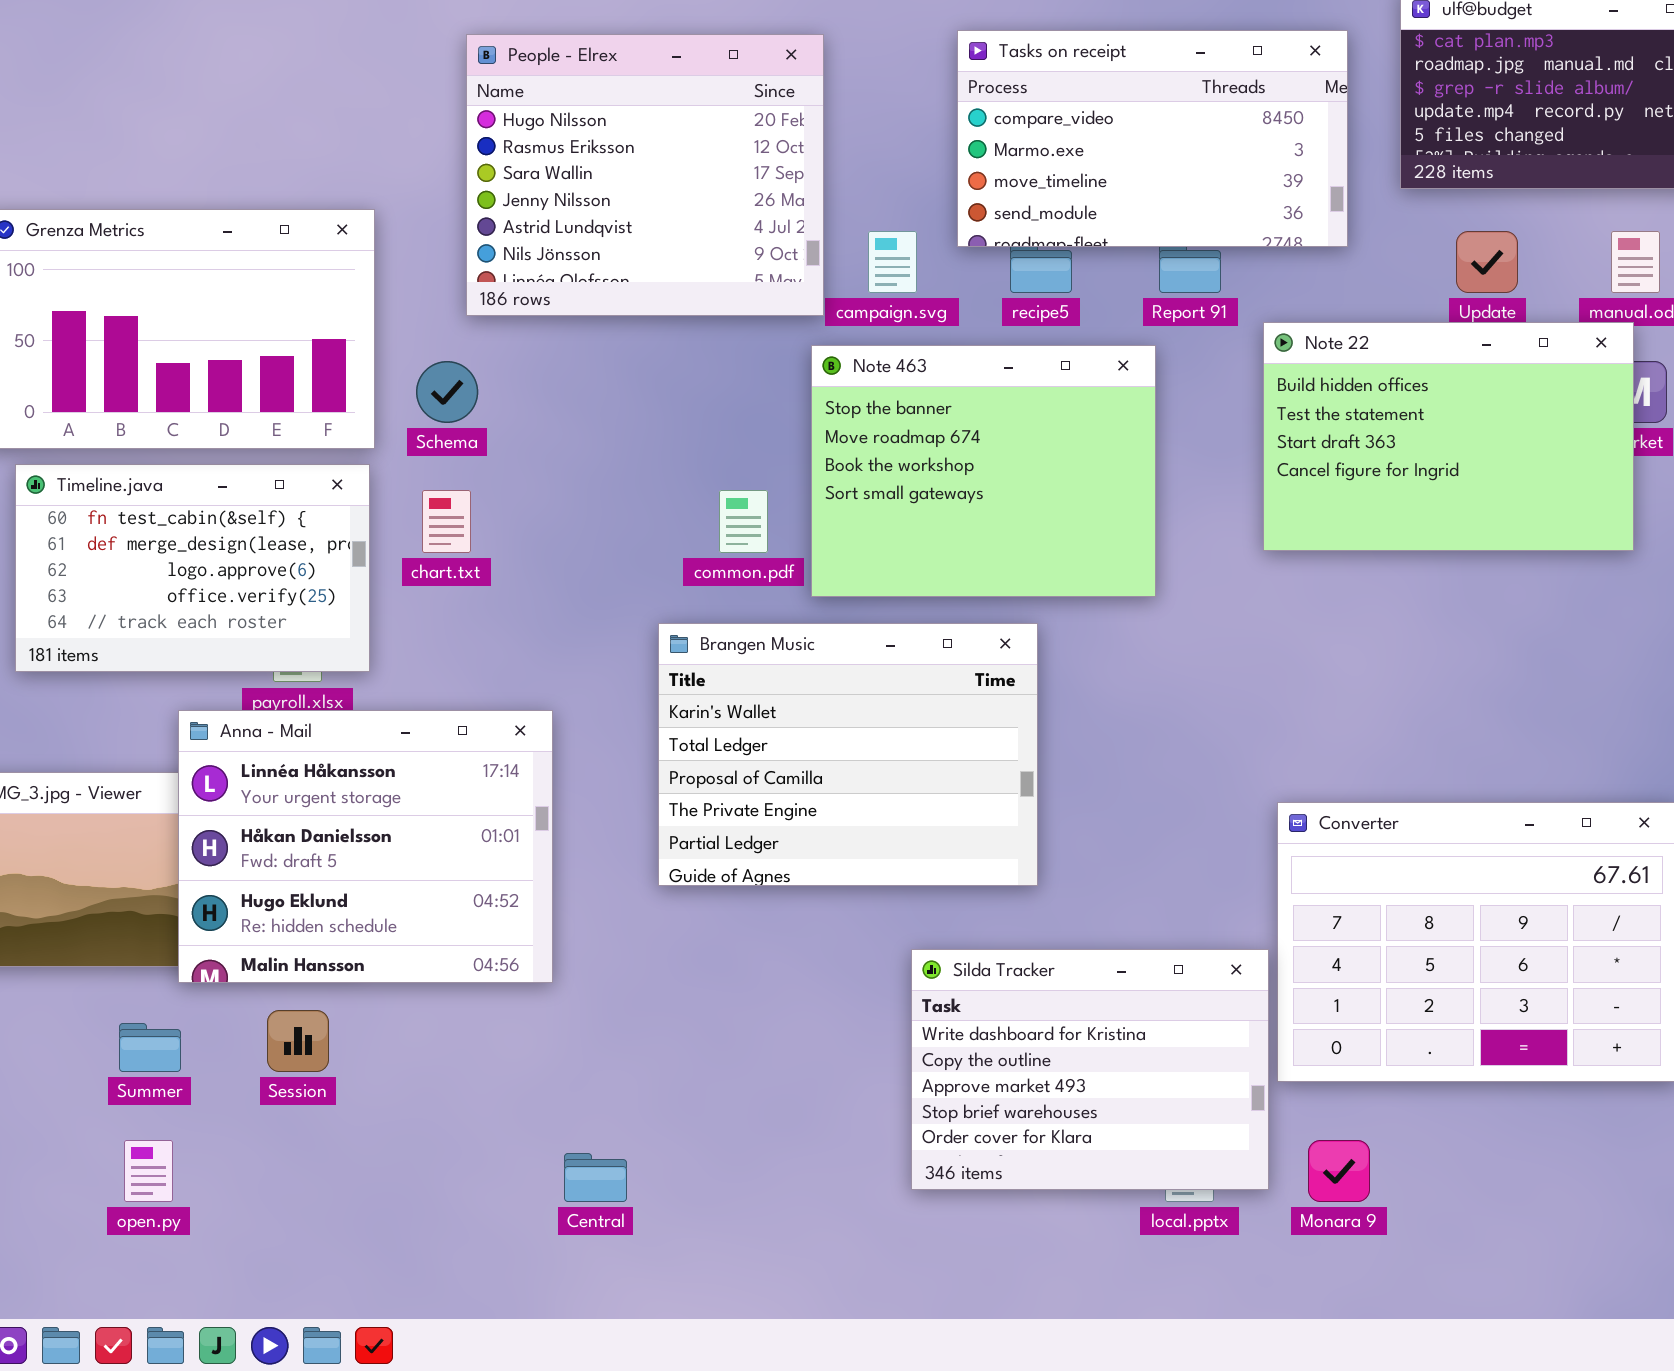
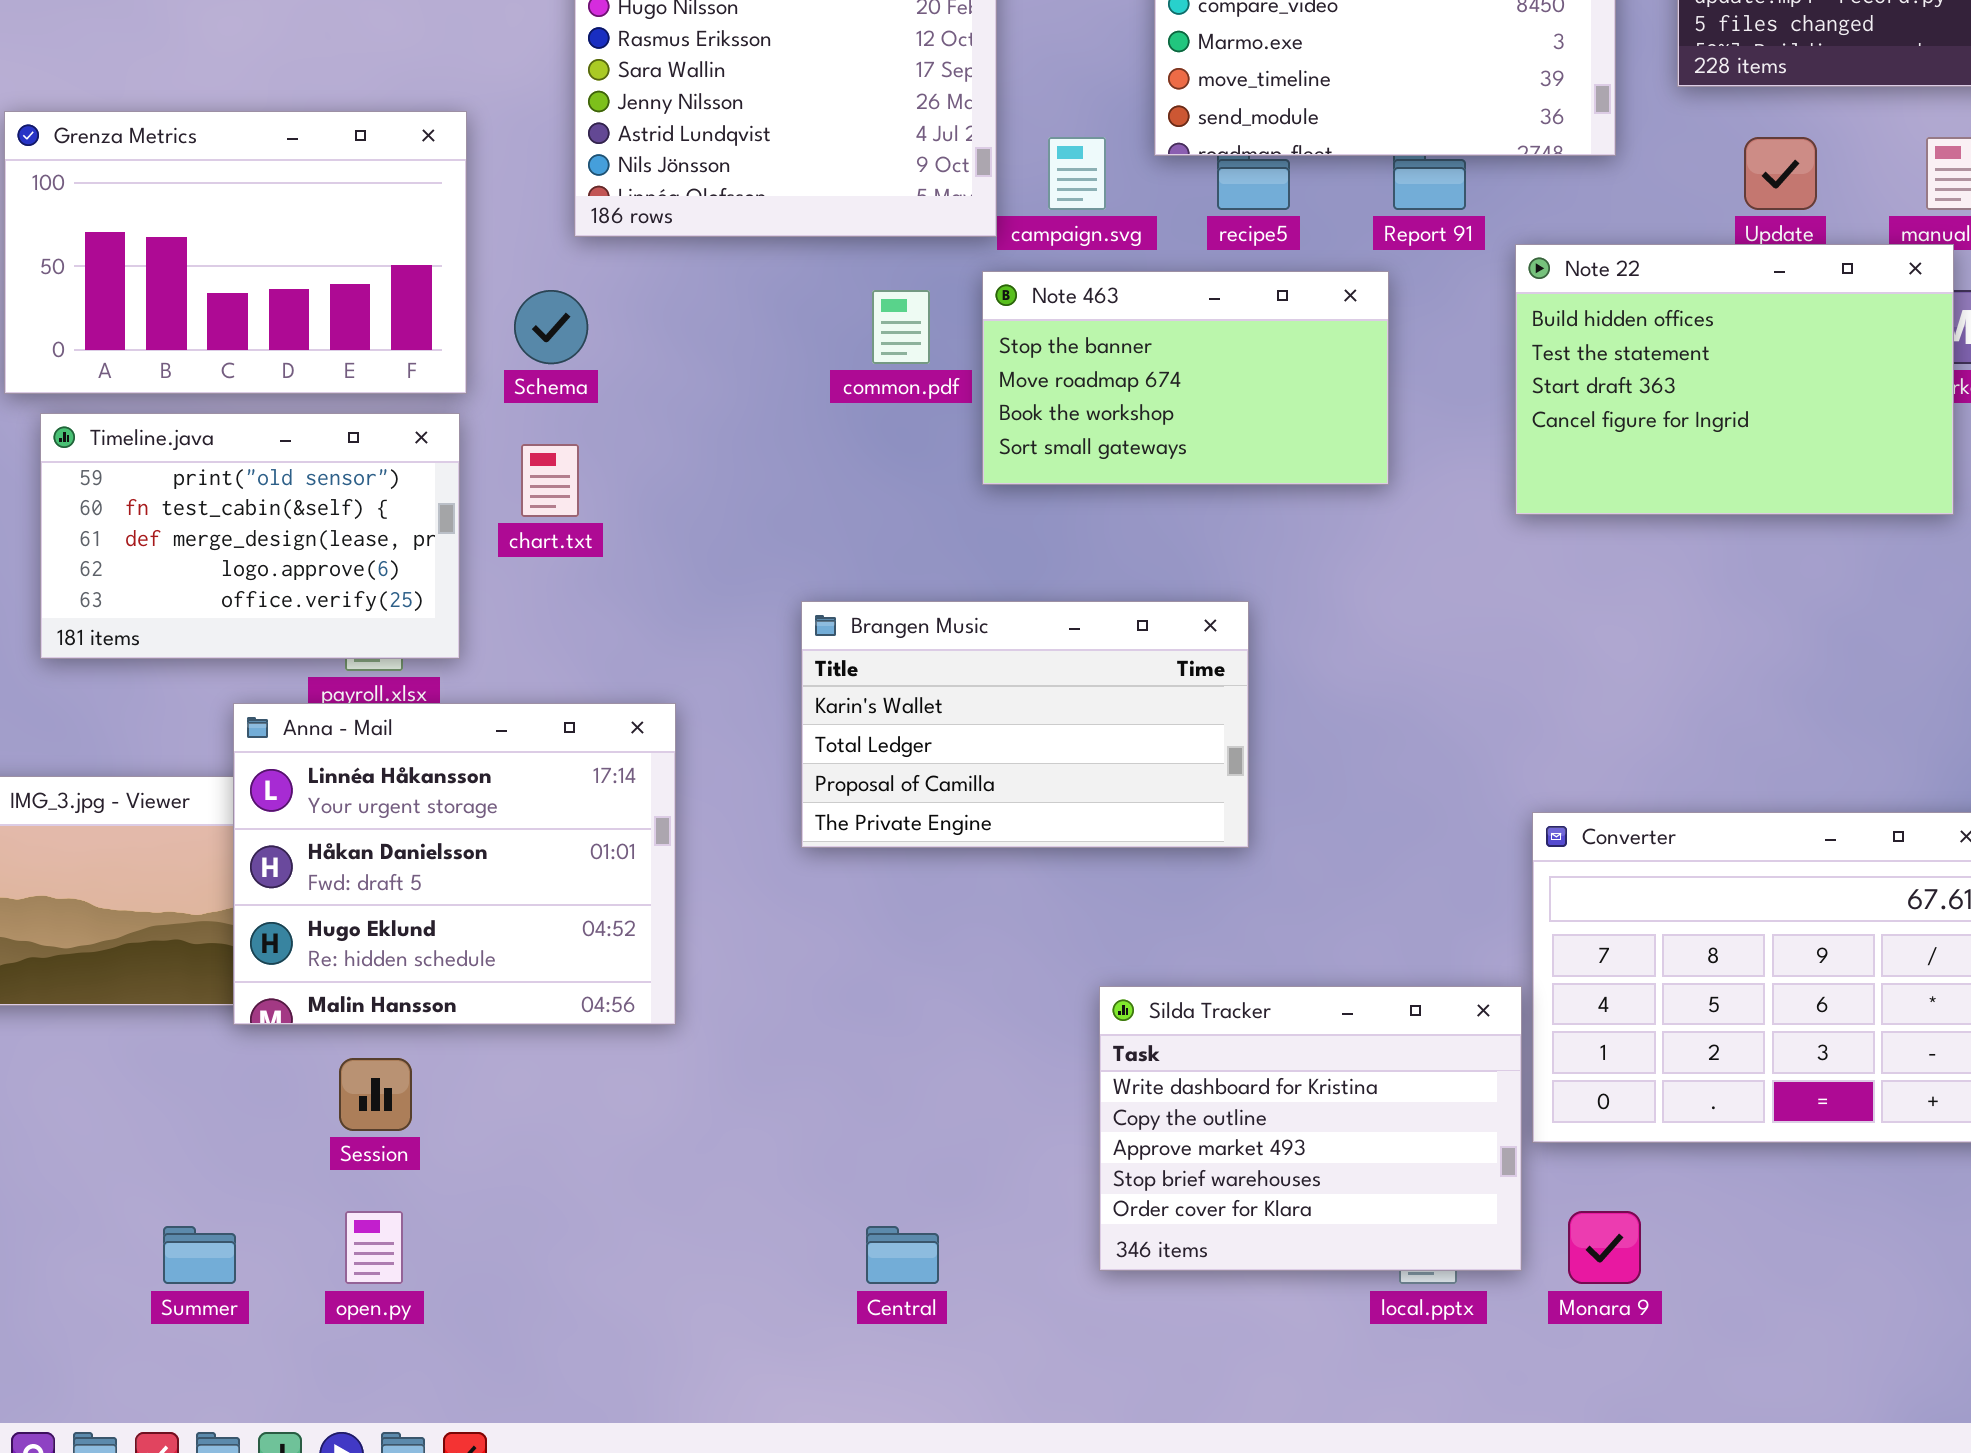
Note 463: [811,345,1156,597] -> [982,271,1389,485], resized
Timeline.java: [15,464,370,672] -> [40,413,460,659], scrolled up 1 row
common.pdf: [719,490,768,553] -> [872,290,930,364], moved
Brangen Music: [658,623,1038,886] -> [801,601,1249,848], resized
Summer: [119,1023,181,1072] -> [163,1226,236,1284], moved
open.py: [124,1140,173,1202] -> [345,1211,403,1284], moved
Central: [564,1153,627,1202] -> [866,1226,939,1284], moved

